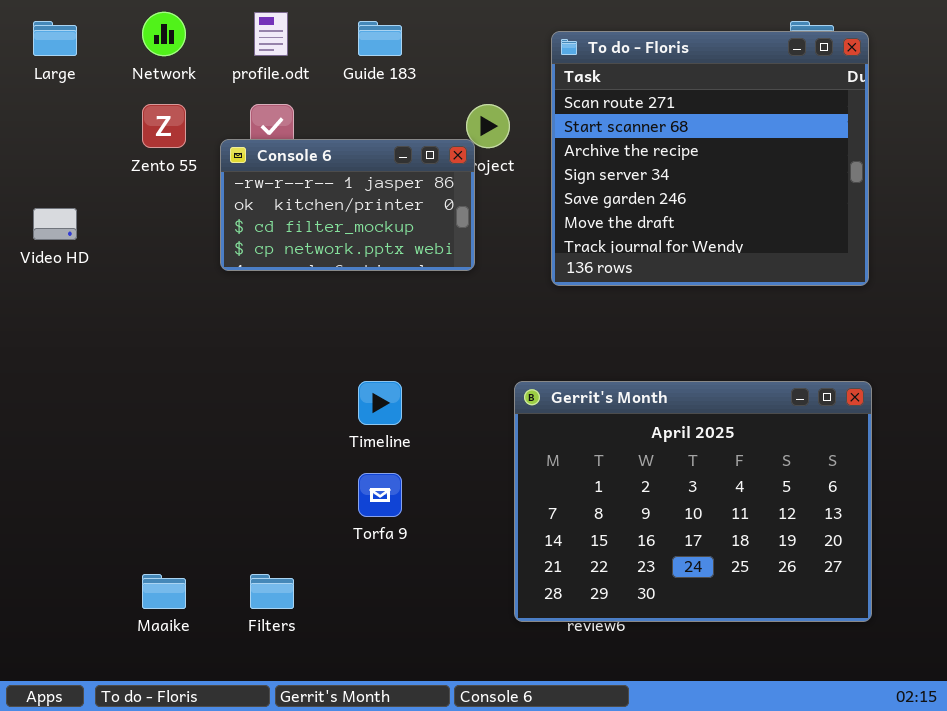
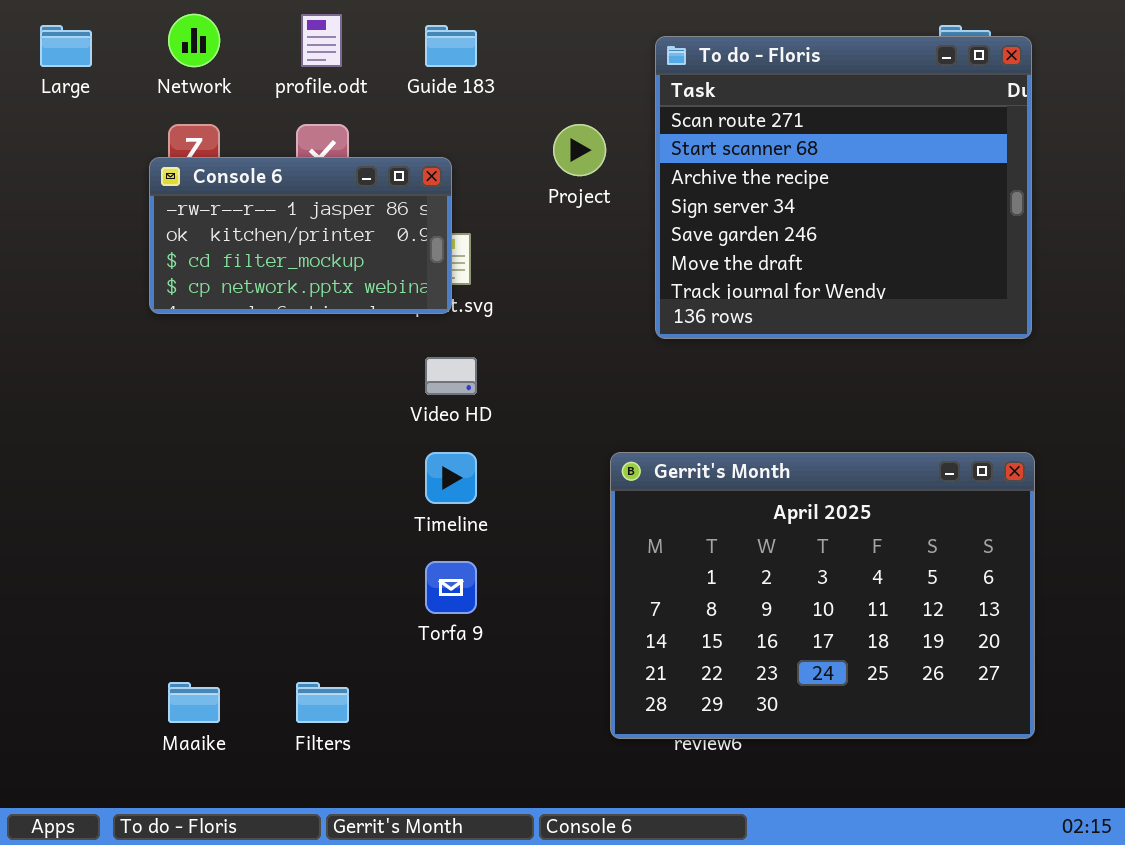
Console 6: [220,139,475,271] -> [149,157,452,314], moved
Video HD: [33,208,77,240] -> [425,357,477,395], moved

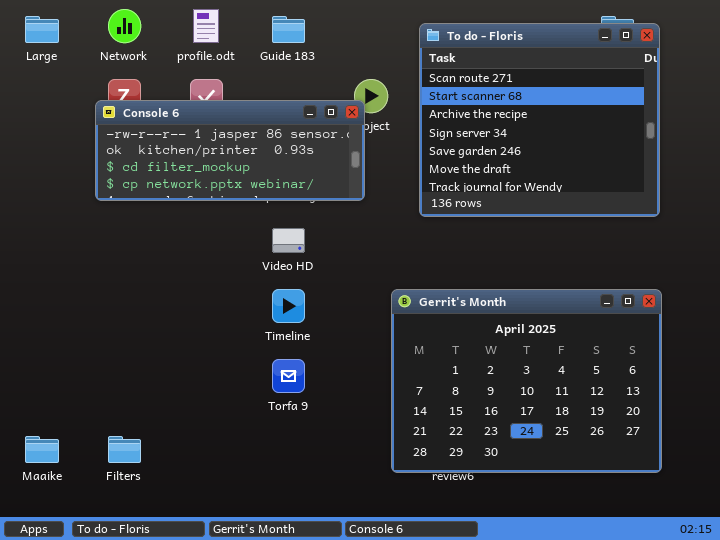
Console 6: [149,157,452,314] -> [95,100,365,201], resized
Maaike: [168,682,220,723] -> [25,436,59,463], moved
Filters: [296,682,349,723] -> [108,436,141,463], moved

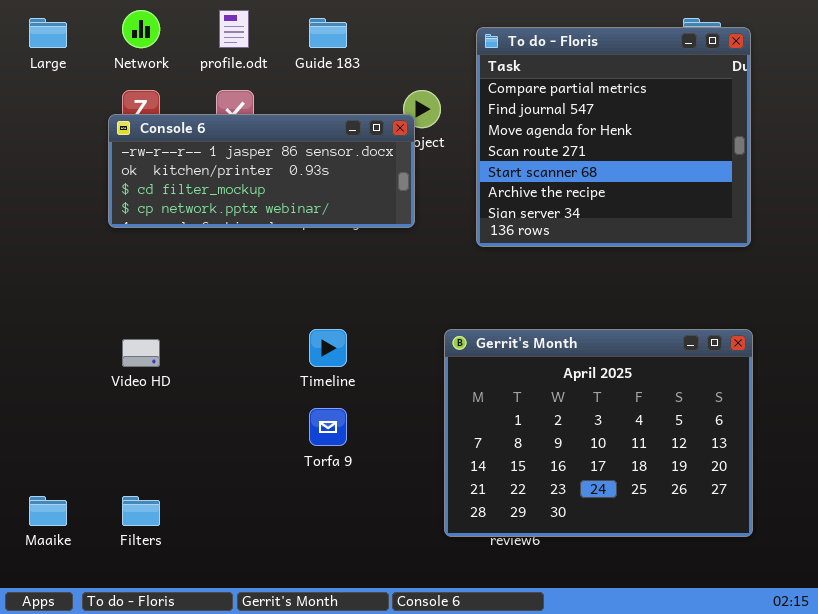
To do - Floris: [419,23,660,217] -> [476,27,751,247], scrolled up 3 rows
Video HD: [272,228,305,253] -> [122,339,160,367], moved

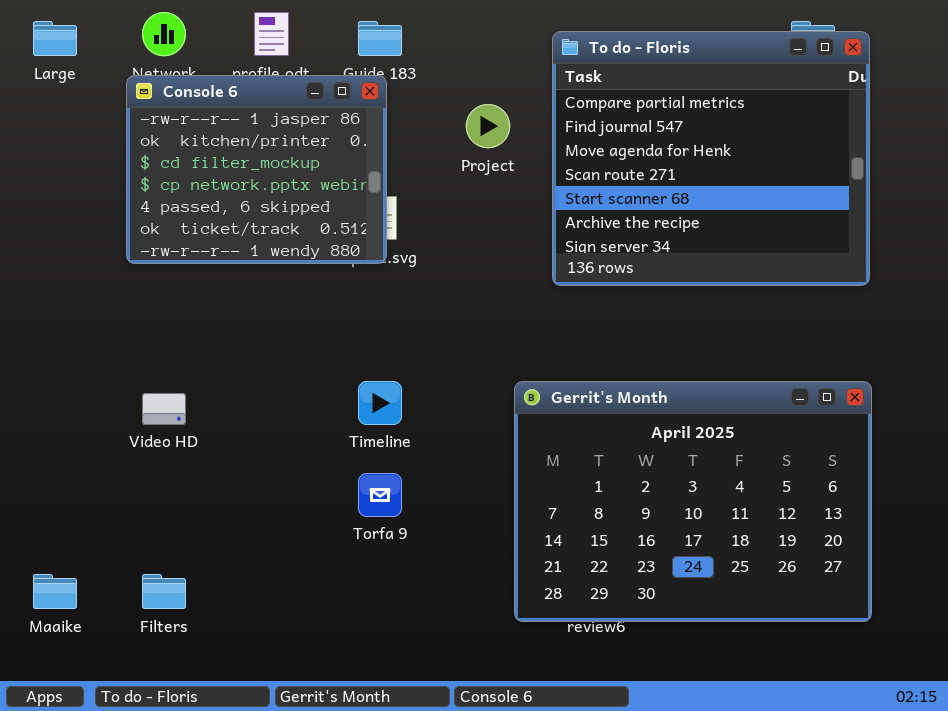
Console 6: [108,114,415,228] -> [126,75,387,264], resized

